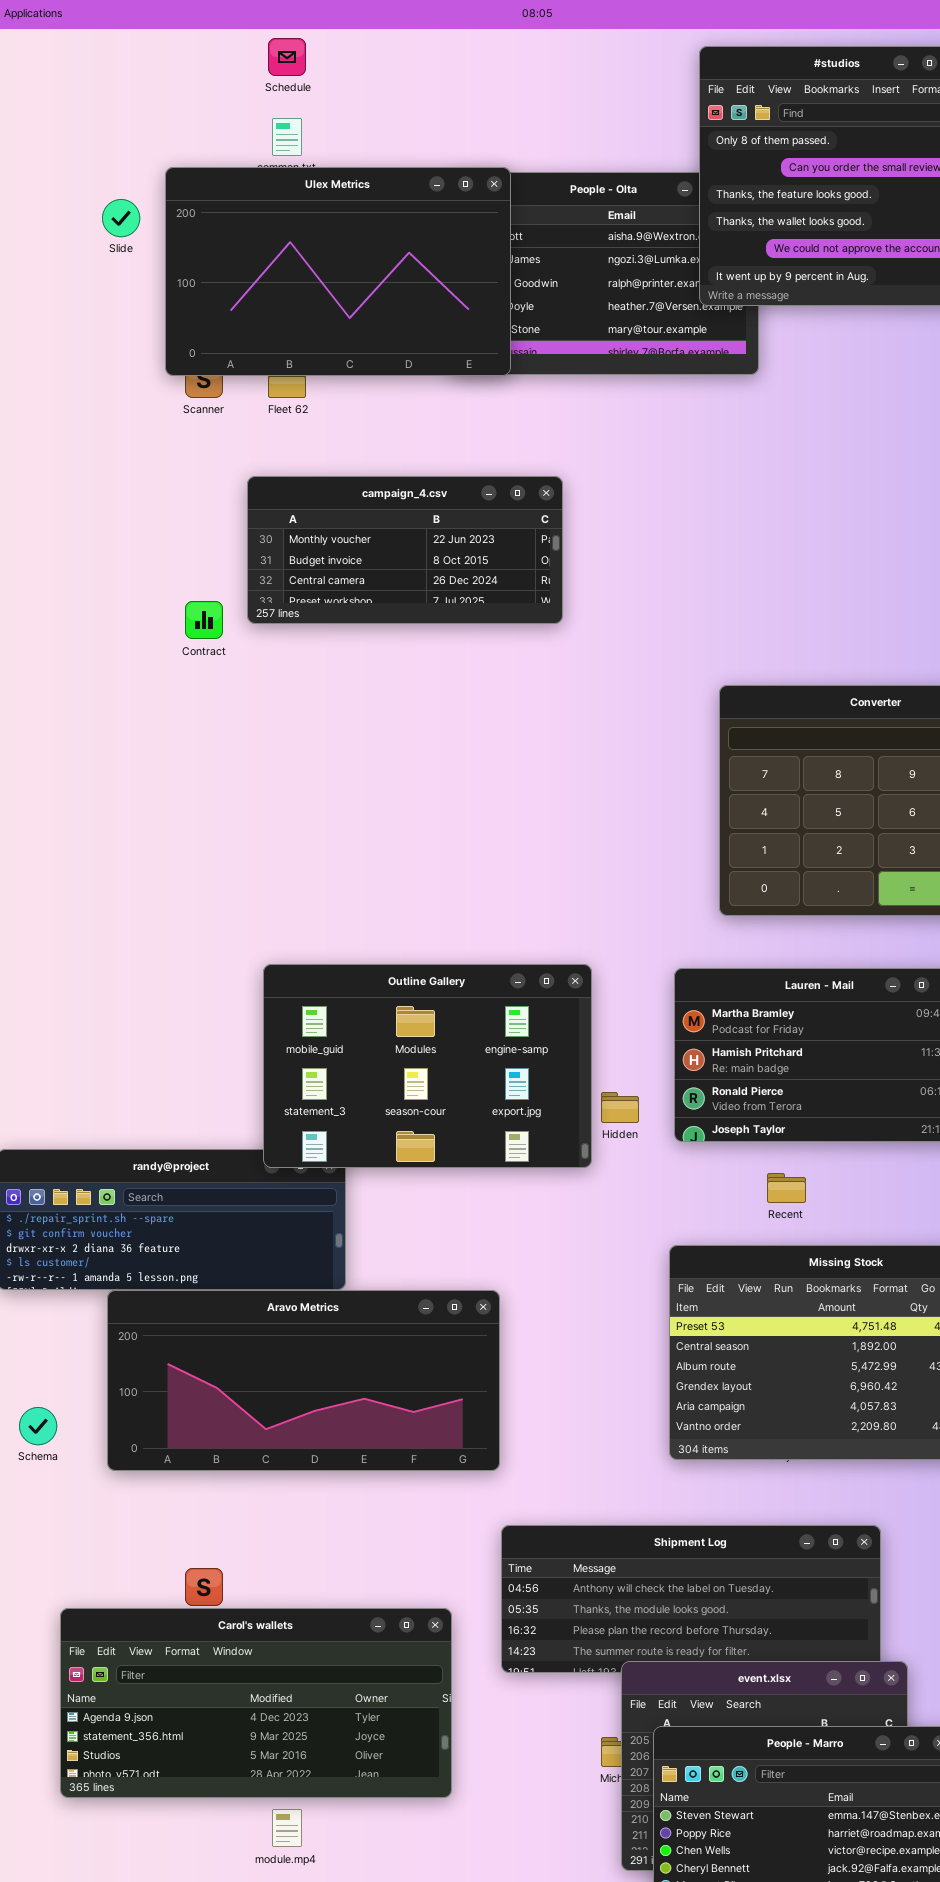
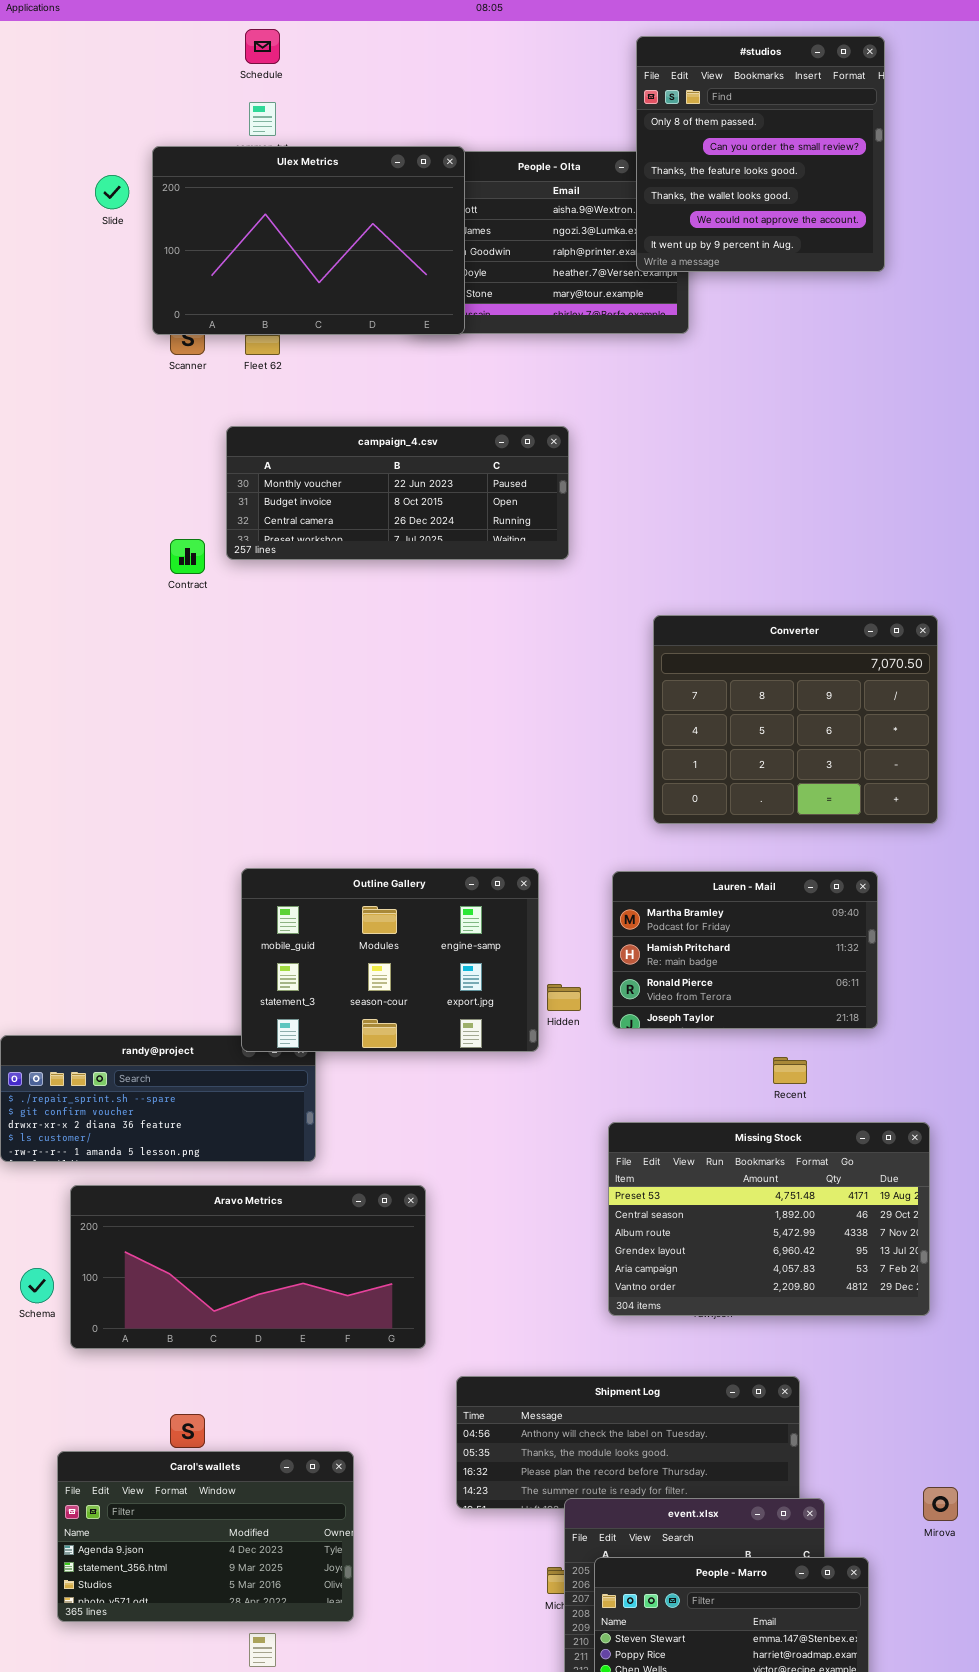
campaign_4.csv: [247,476,563,624] -> [226,426,569,560], resized
Recent: [767,1173,806,1203] -> [773,1057,807,1084], moved
Aravo Metrics: [107,1290,500,1471] -> [70,1185,426,1349], moved
Carol's wallets: [60,1608,452,1798] -> [57,1451,354,1622], resized

